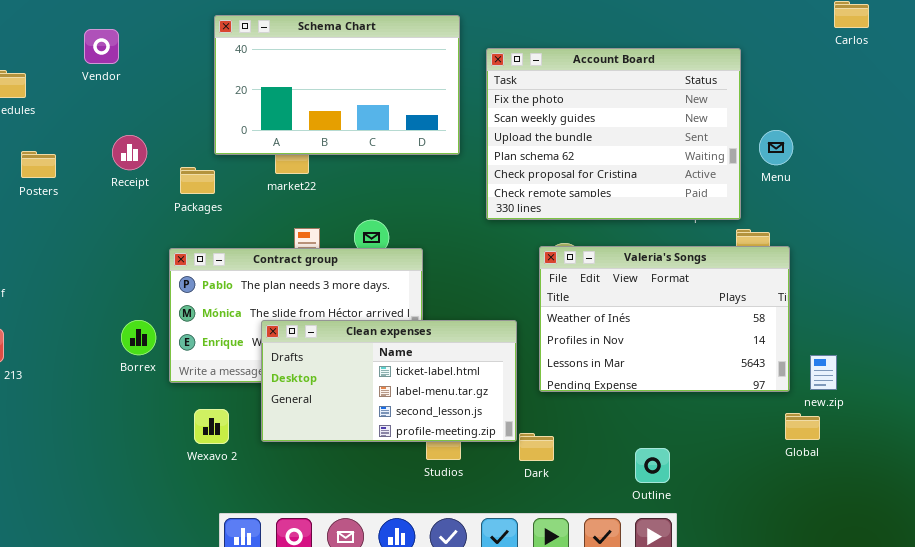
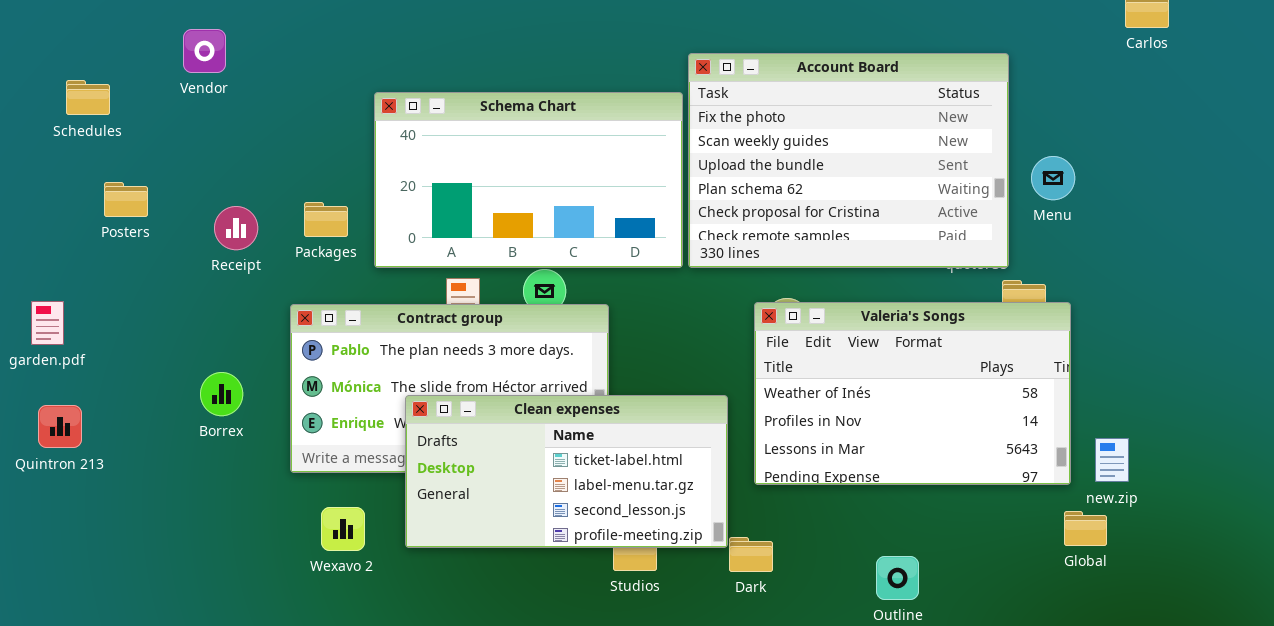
Schema Chart: [214,15,460,155] -> [374,92,683,268], moved
Receipt: [112,135,147,170] -> [214,206,258,250], moved
Borrex: [121,320,156,355] -> [200,372,243,416], moved

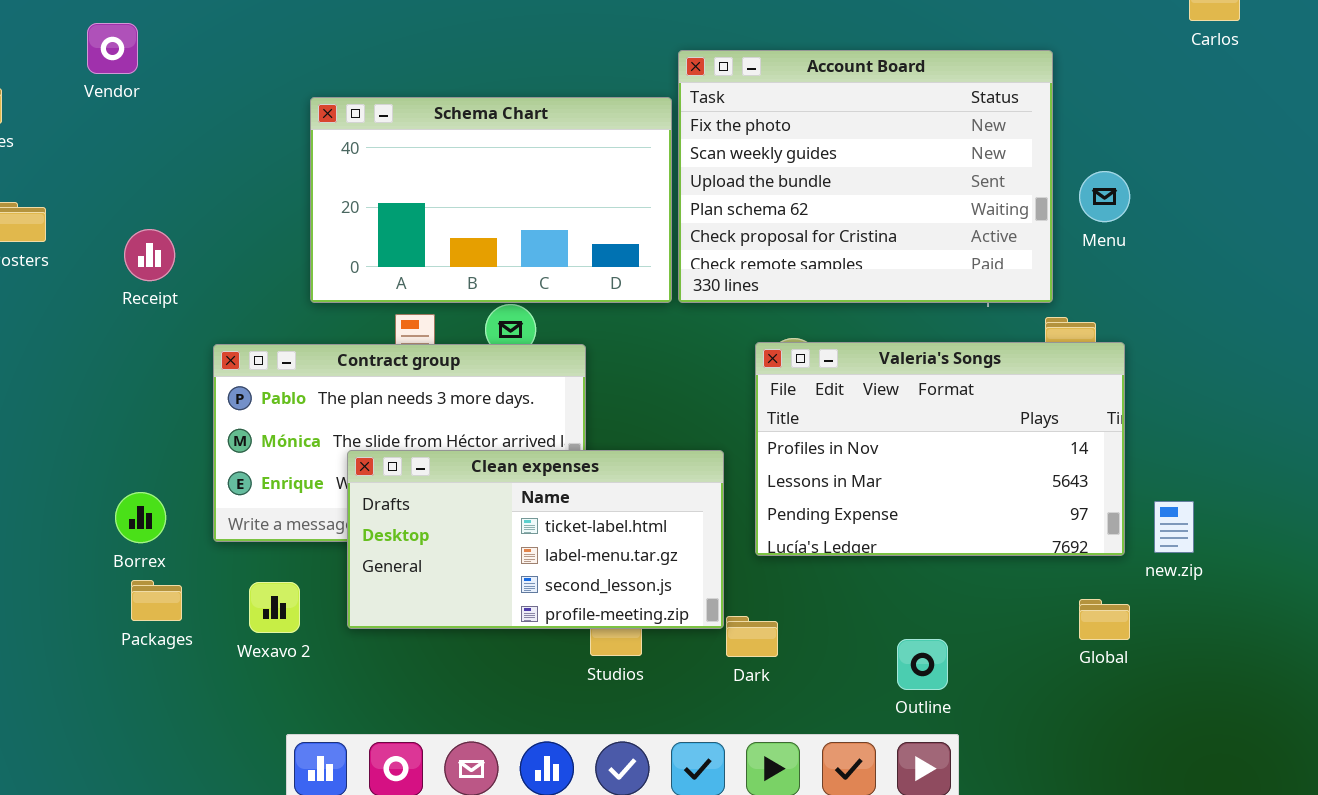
Packages: [304,202,348,237] -> [131,580,182,621], moved
Valeria's Songs: [754,302,1071,485] -> [755,342,1125,556], scrolled down 1 row
Borrex: [200,372,243,416] -> [115,492,166,543], moved
Global: [1064,511,1107,546] -> [1079,599,1130,640], moved

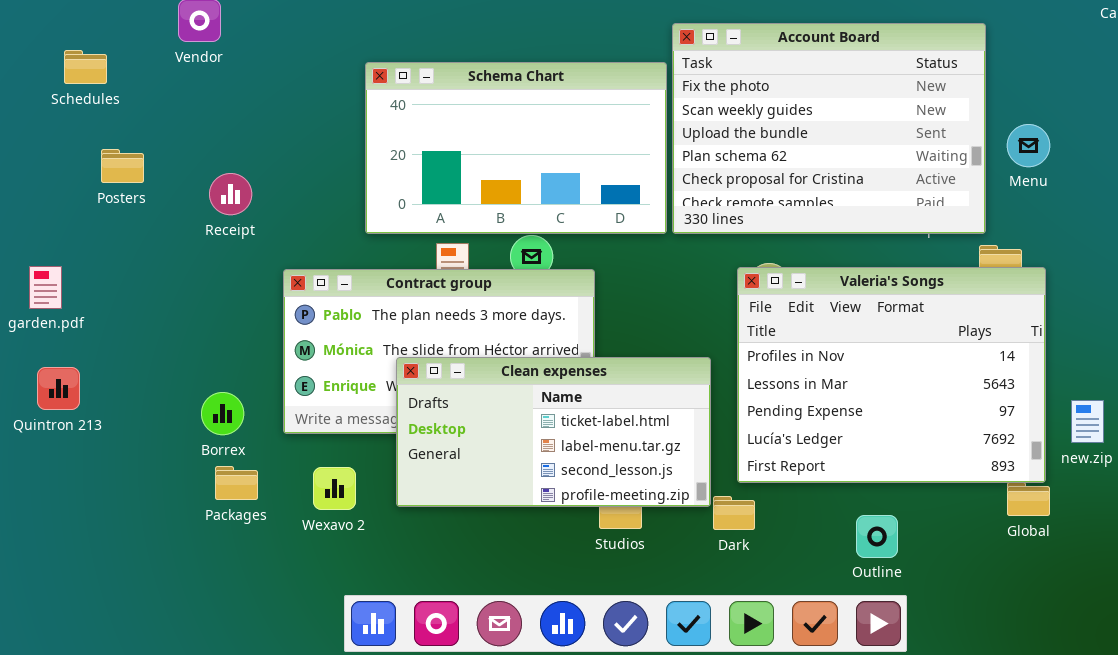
Valeria's Songs: [755,342,1125,556] -> [737,267,1046,483], resized

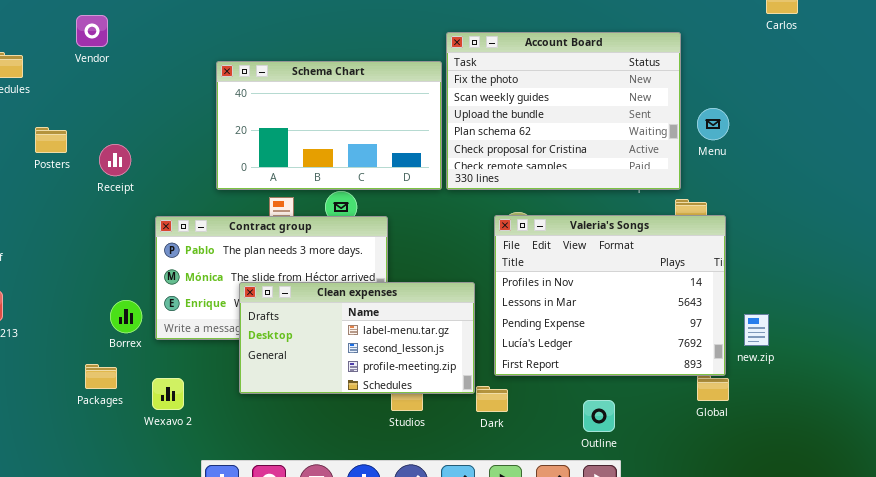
Posters: [101,149,144,183] -> [35,127,67,153], moved
Clean expenses: [396,357,711,507] -> [239,282,475,394], scrolled down 1 row
Borrex: [201,392,244,435] -> [110,300,142,333], moved
Packages: [215,466,258,500] -> [85,364,117,389], moved
Wexavo 2: [313,467,356,510] -> [152,378,184,410], moved

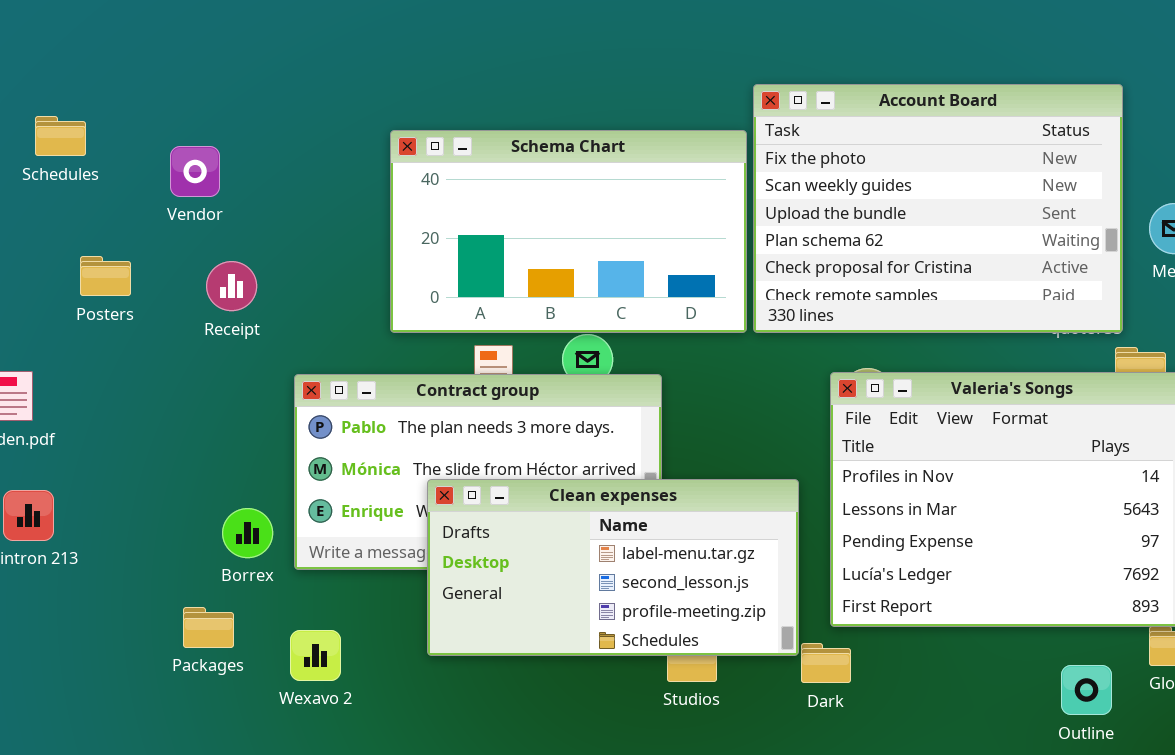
Vendor: [76,15,108,47] -> [170,146,220,197], moved
Posters: [35,127,67,153] -> [80,256,131,296], moved
Outline: [583,400,615,432] -> [1061,665,1112,715], moved

